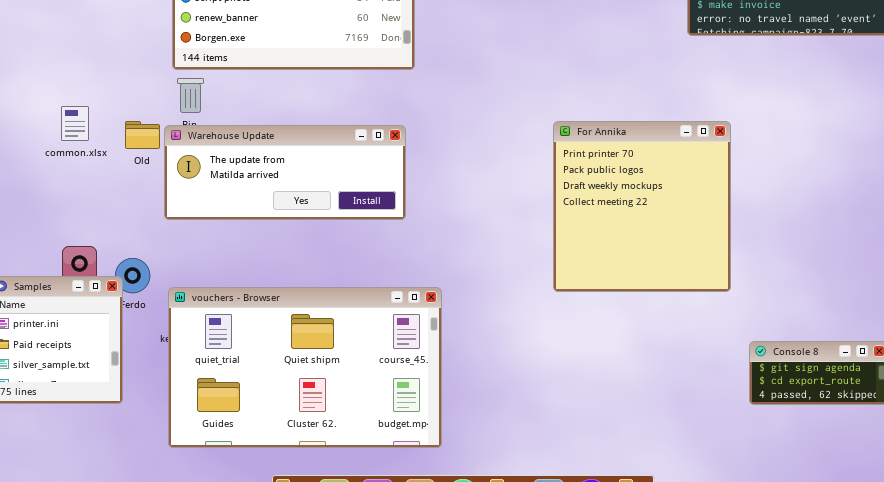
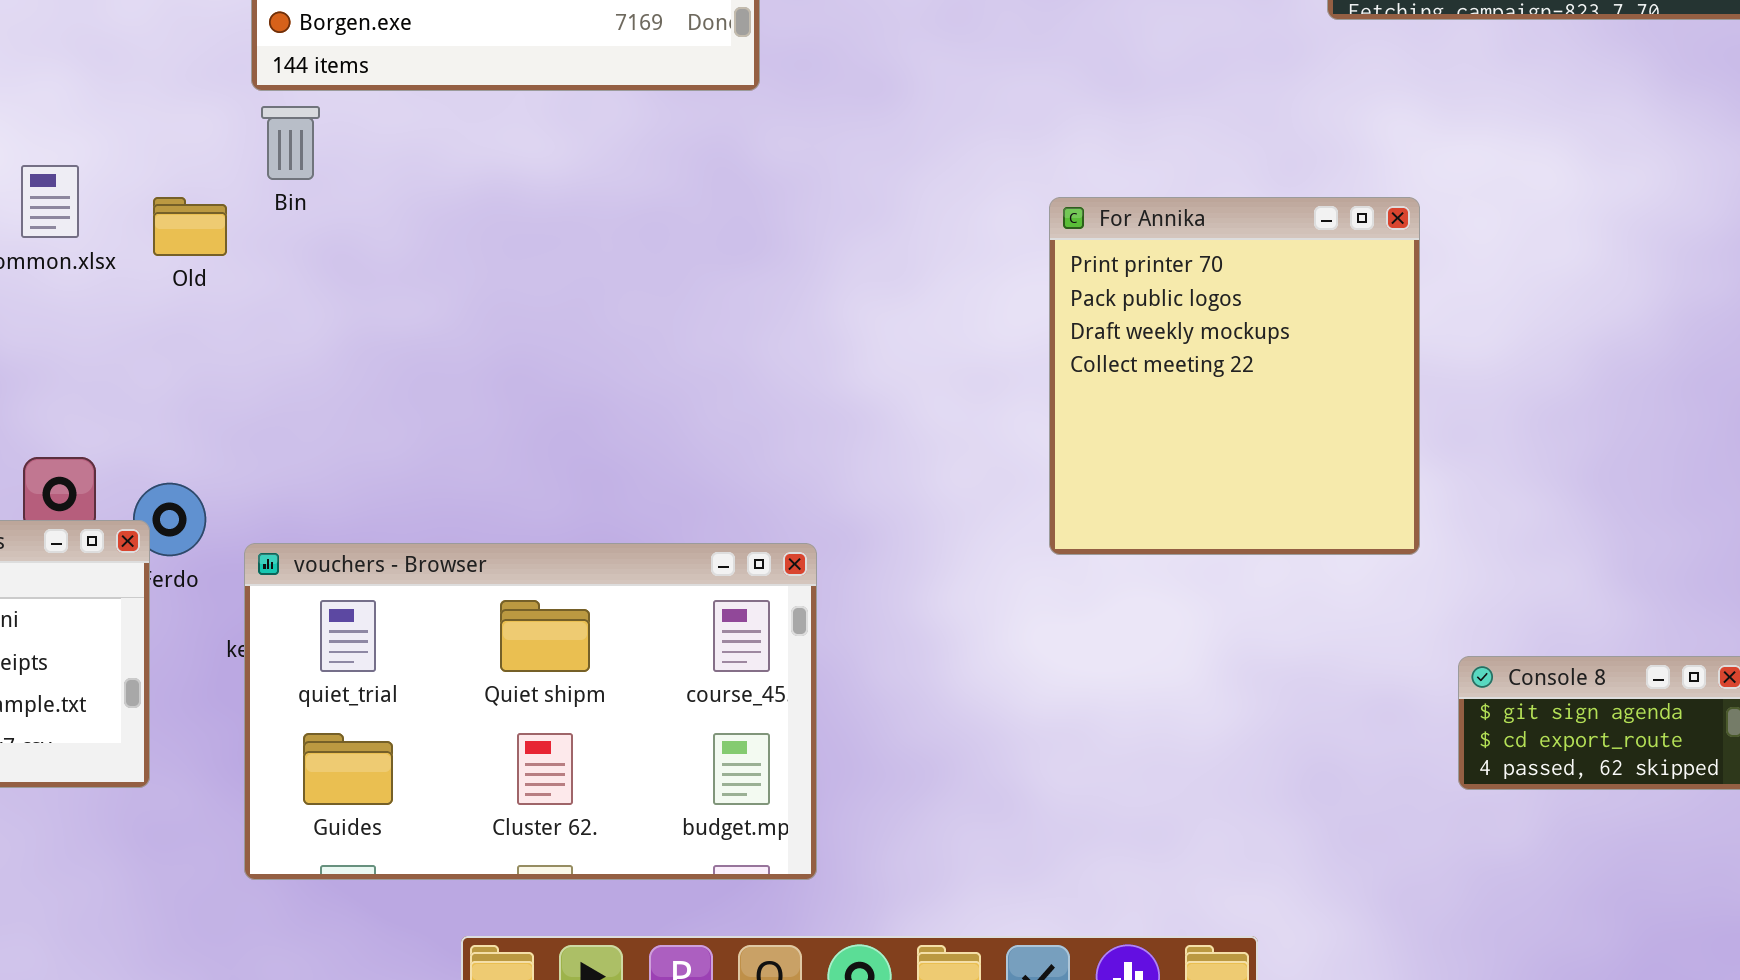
Warehouse Update: [164,125,406,220] -> none, closed

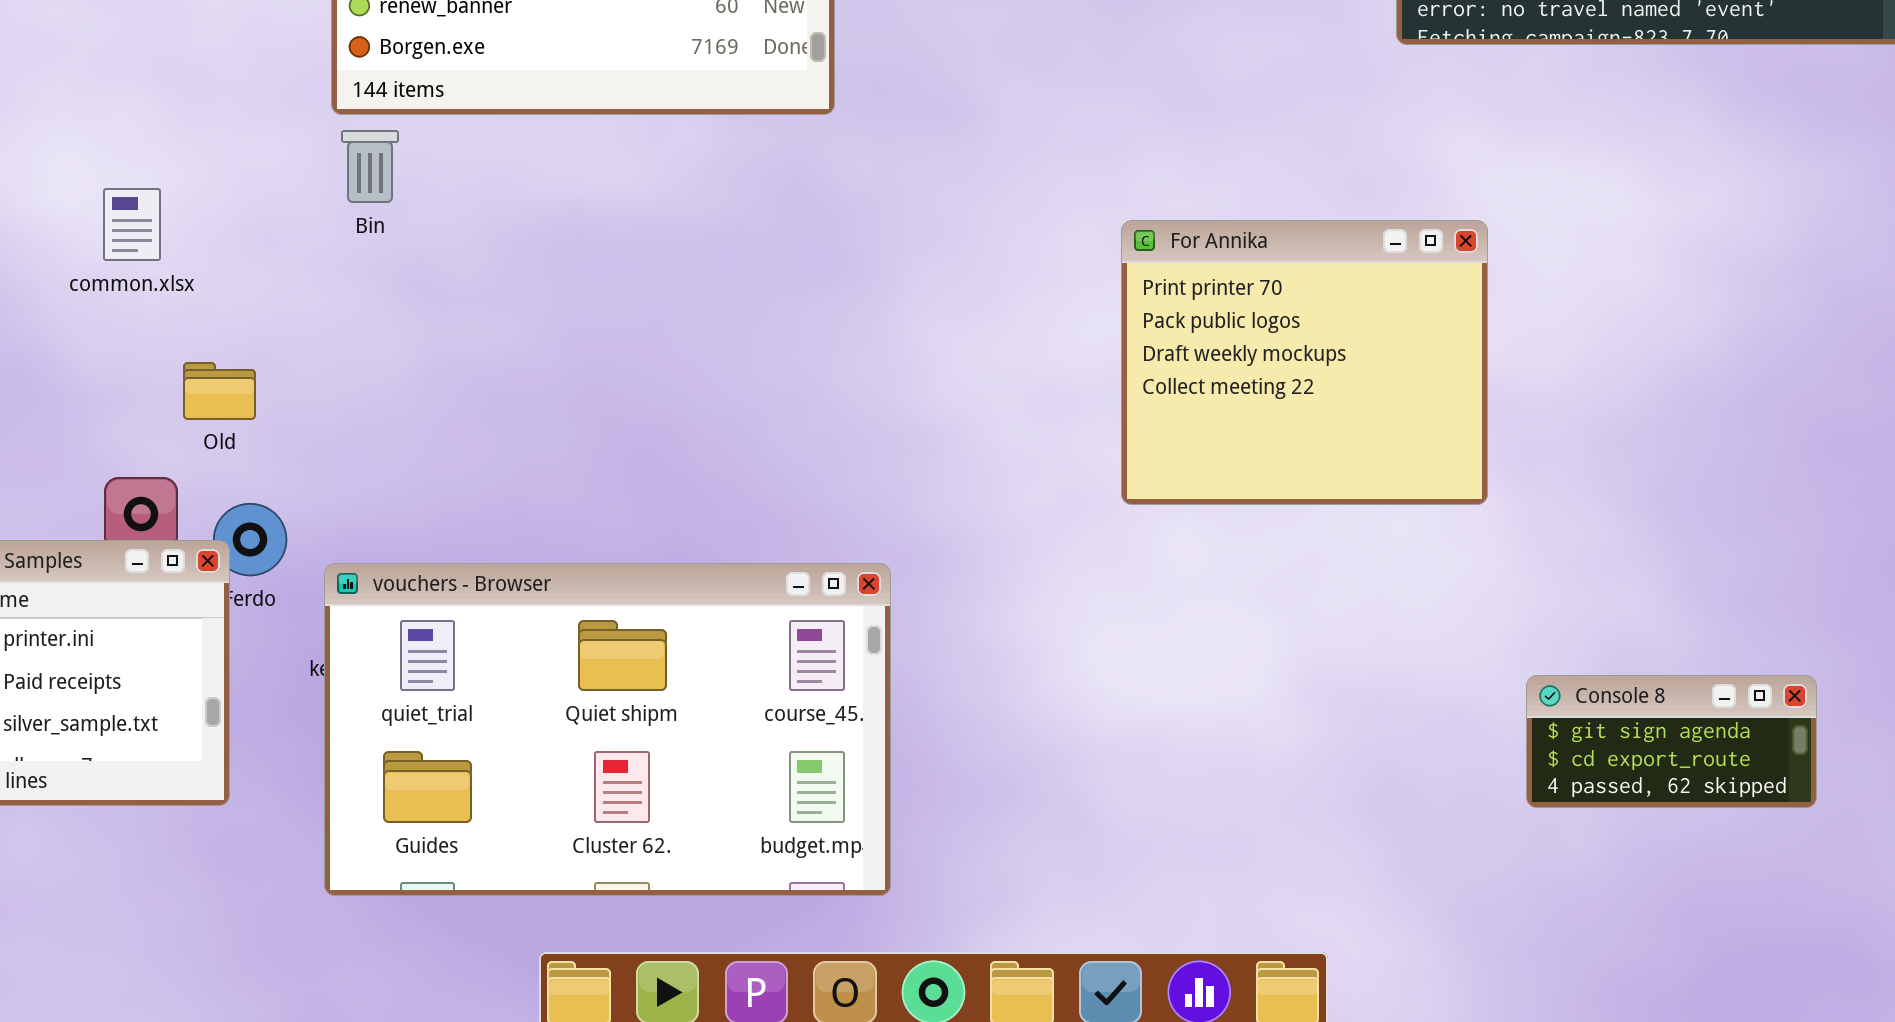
Old: [153,197,227,256] -> [183,362,256,420], moved
For Annika: [1049,197,1420,555] -> [1121,220,1488,505], resized

